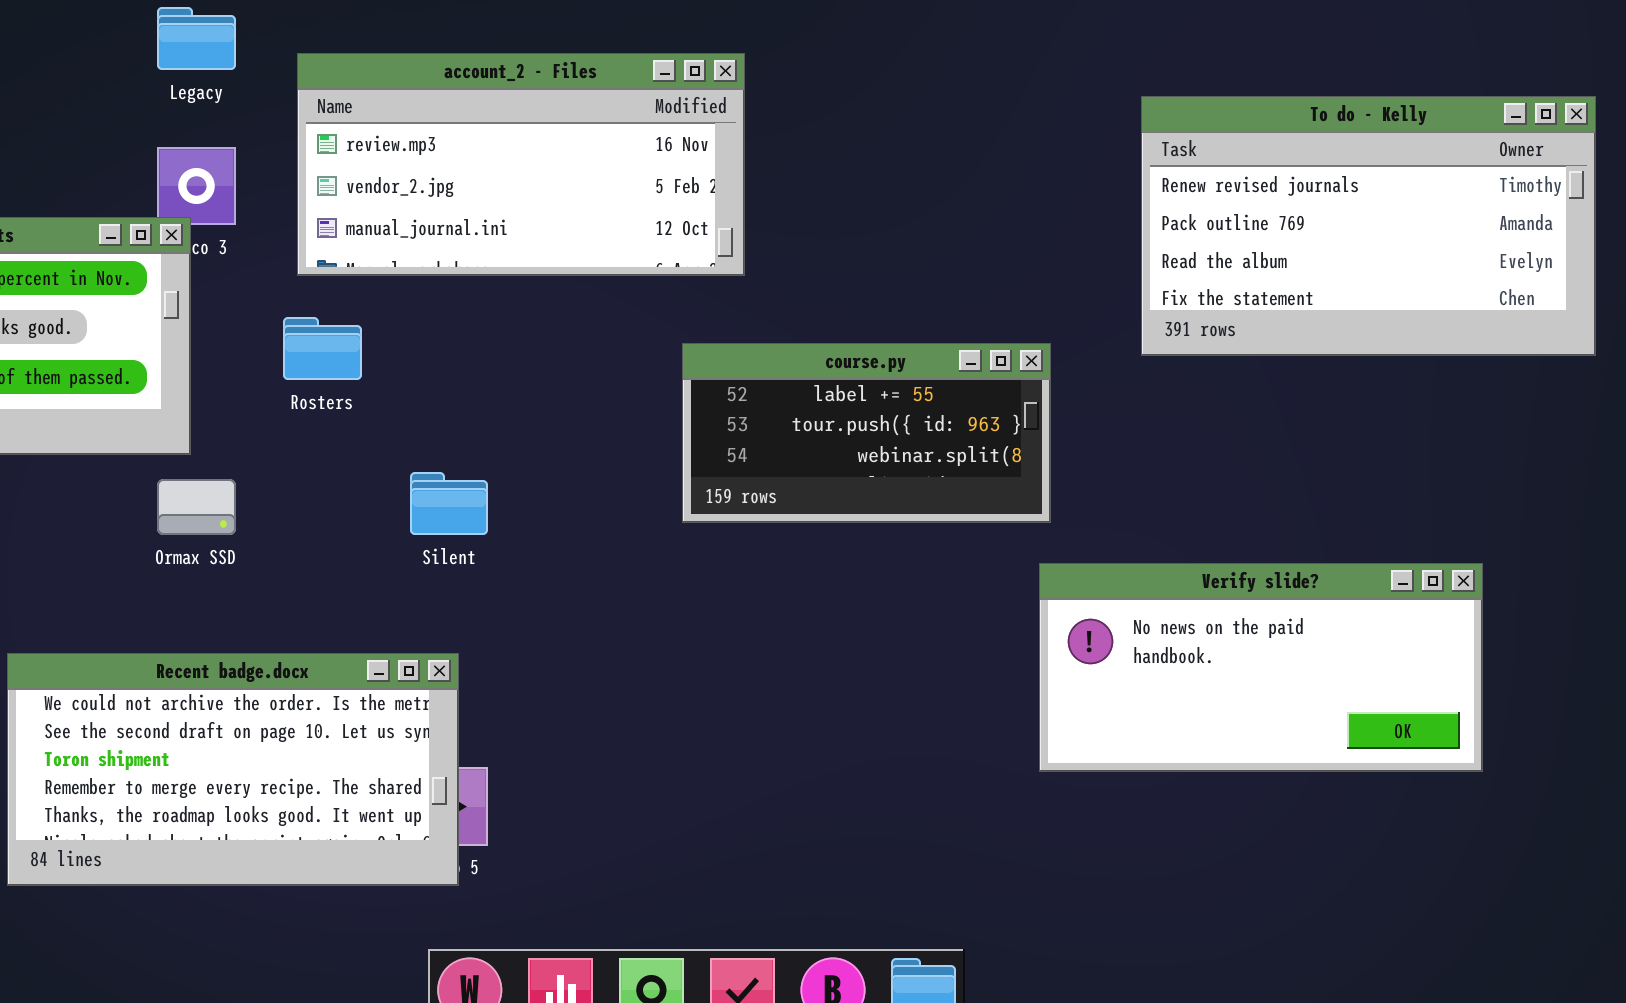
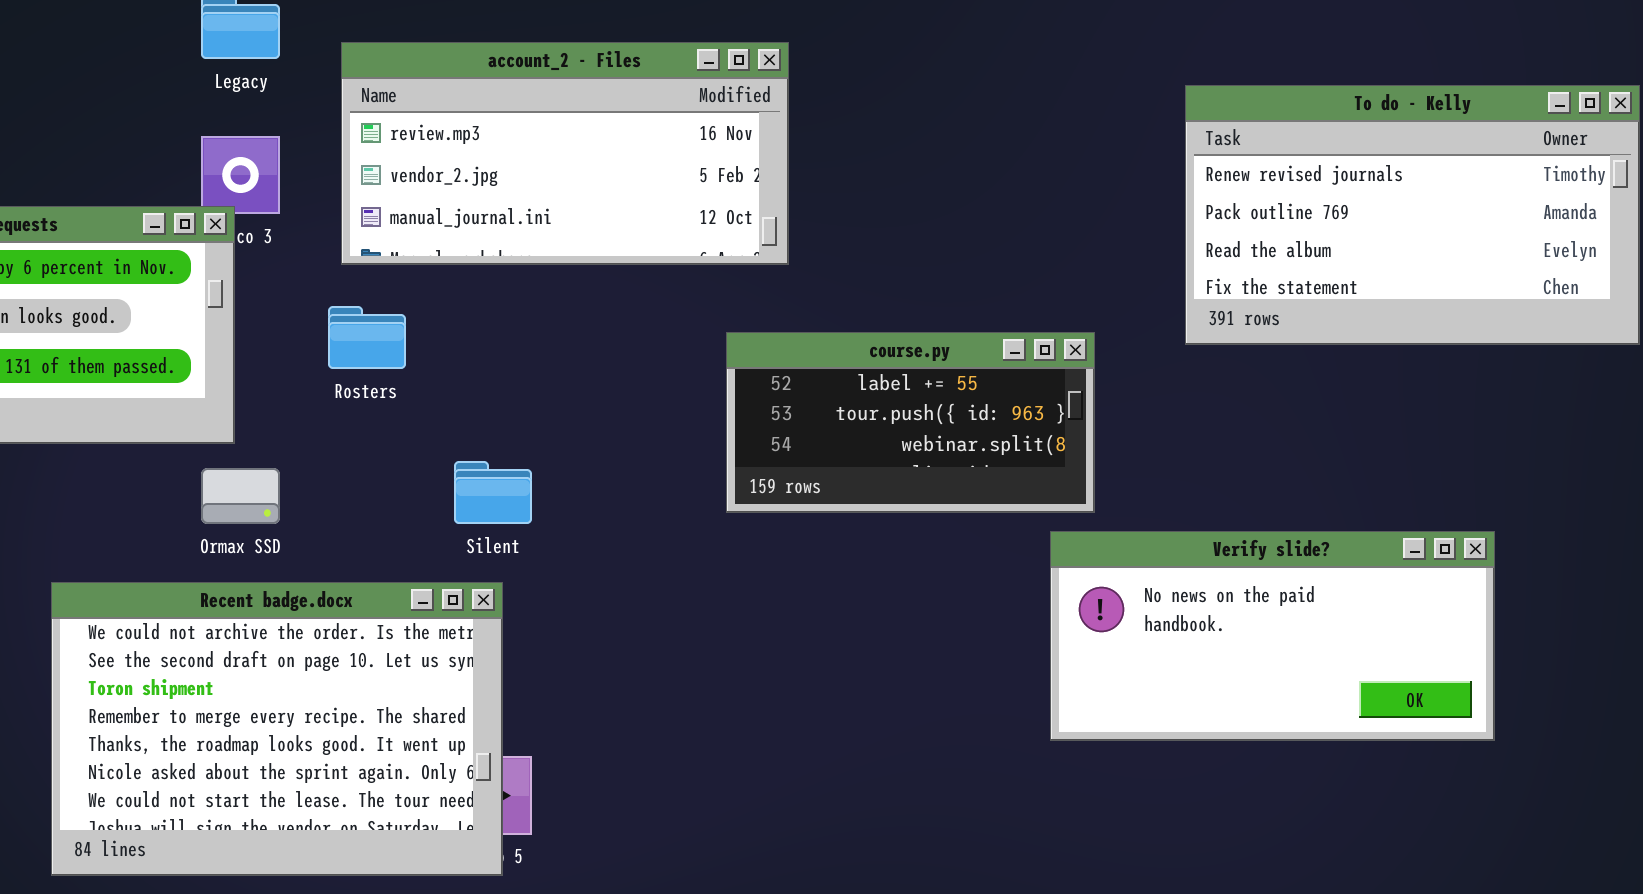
Verify slide?: [1039,563,1483,772] -> [1050,531,1495,741], moved
Recent badge.docx: [7,653,459,886] -> [51,582,503,876], resized

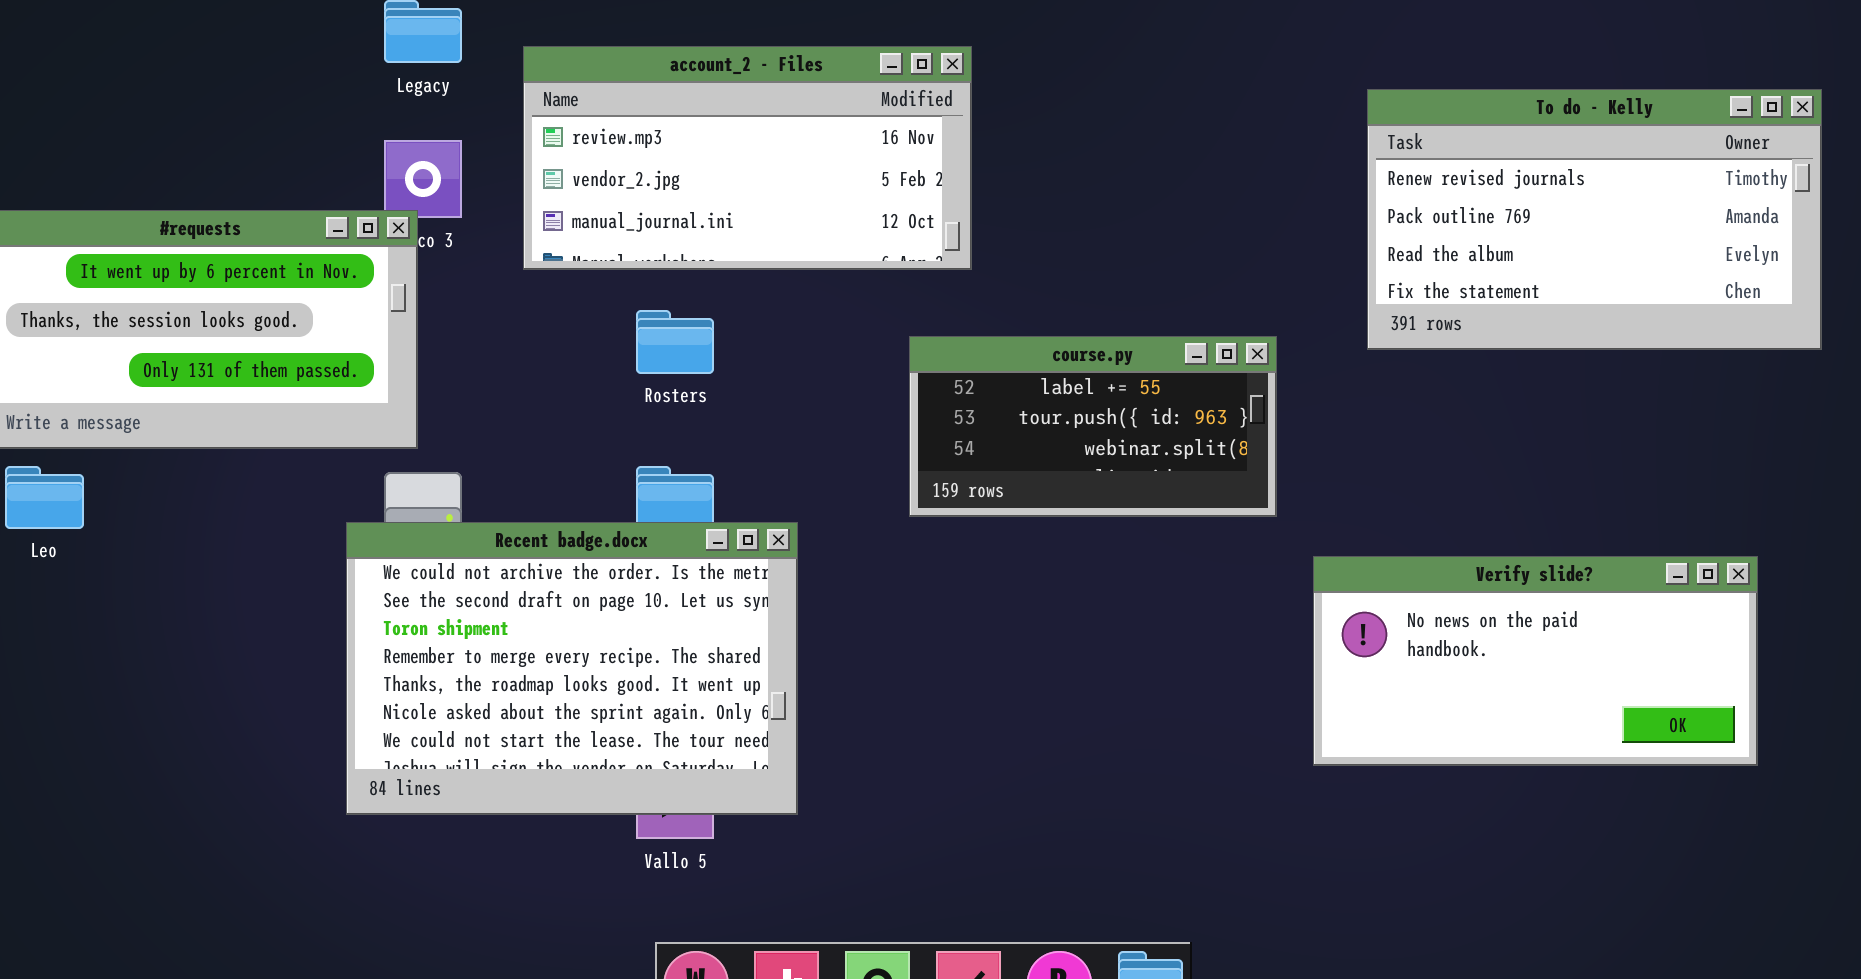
Rosters: [328,306,406,369] -> [636,310,714,374], moved
Verify slide?: [1050,531,1495,741] -> [1313,556,1758,766], moved
Recent badge.docx: [51,582,503,876] -> [346,522,798,815], moved

